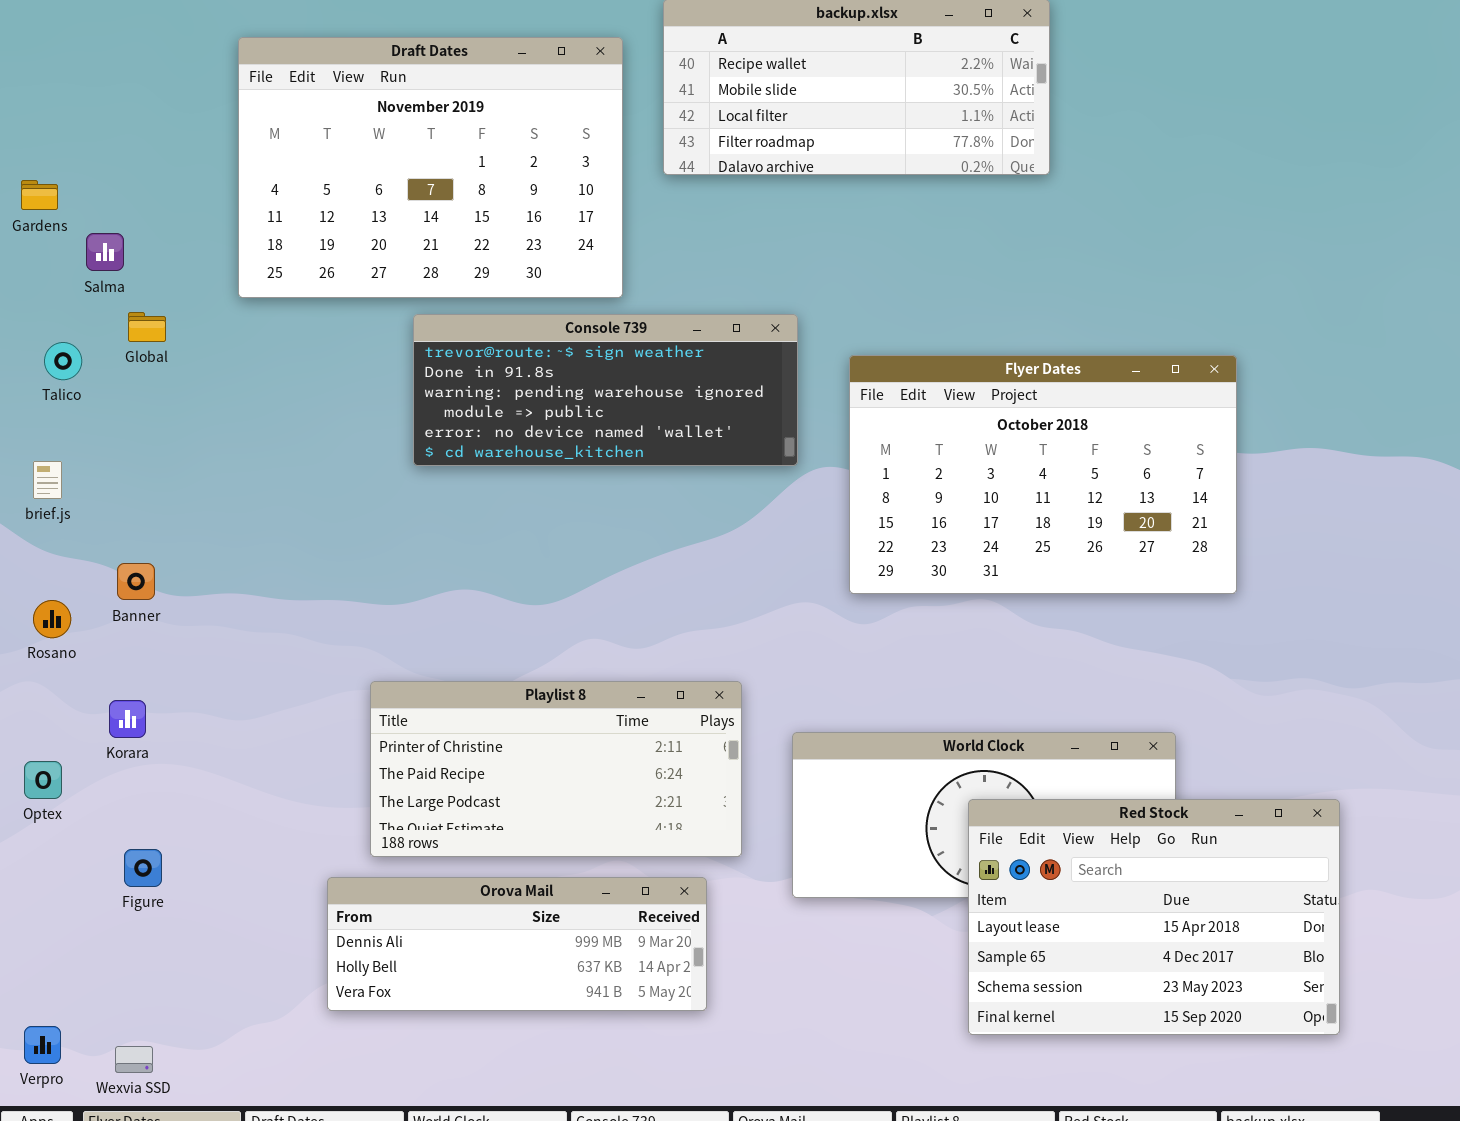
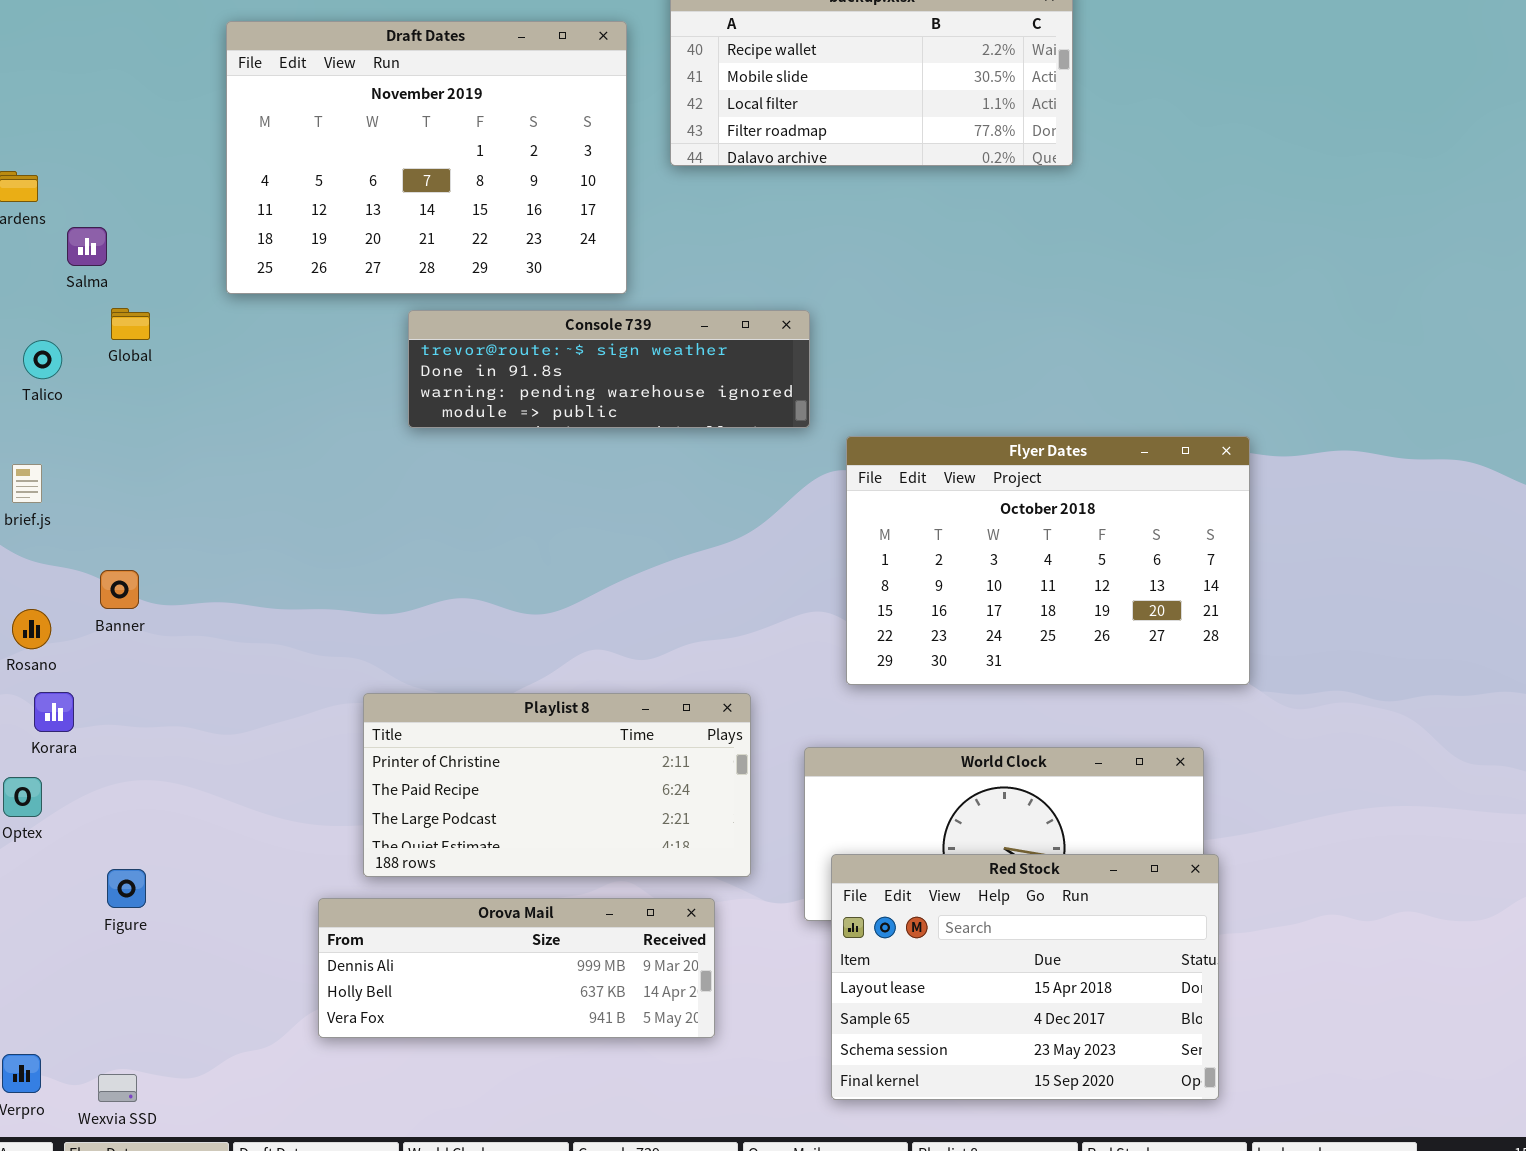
Console 739: [413,314,798,466] -> [408,310,810,428], resized
Flyer Dates: [849,355,1237,594] -> [846,436,1250,685], moved
Korara: [109,700,146,738] -> [34,692,74,732], moved
Red Stock: [968,799,1340,1035] -> [831,854,1219,1100], moved

